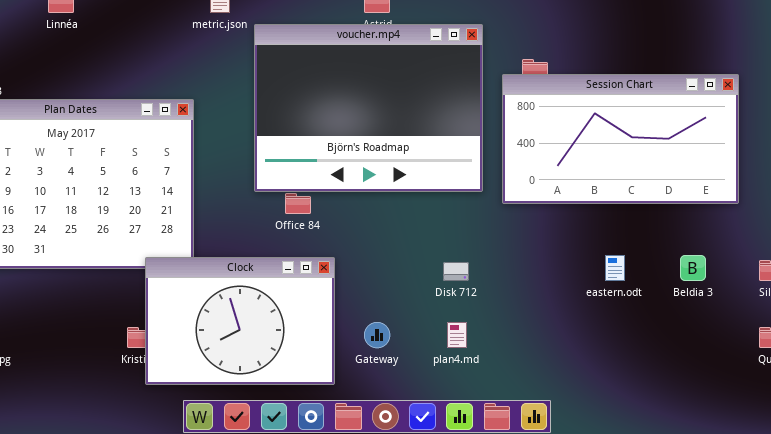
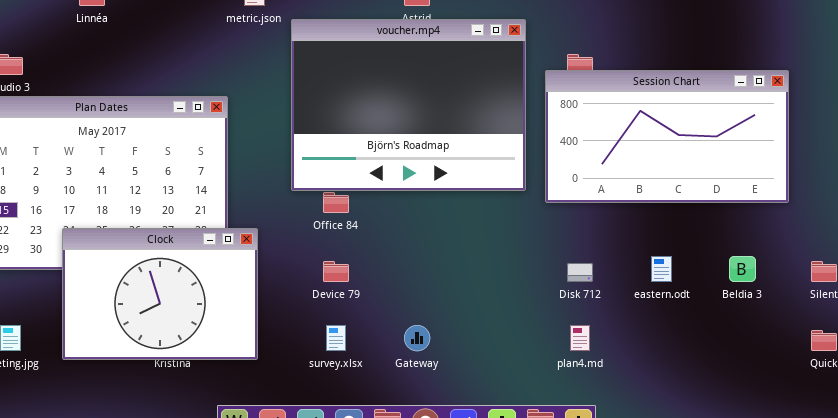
Clock: [145,257,335,385] -> [62,228,258,360], moved
Disk 712: [443,262,469,281] -> [567,263,593,282], moved
plan4.md: [447,322,467,348] -> [570,325,590,351], moved

